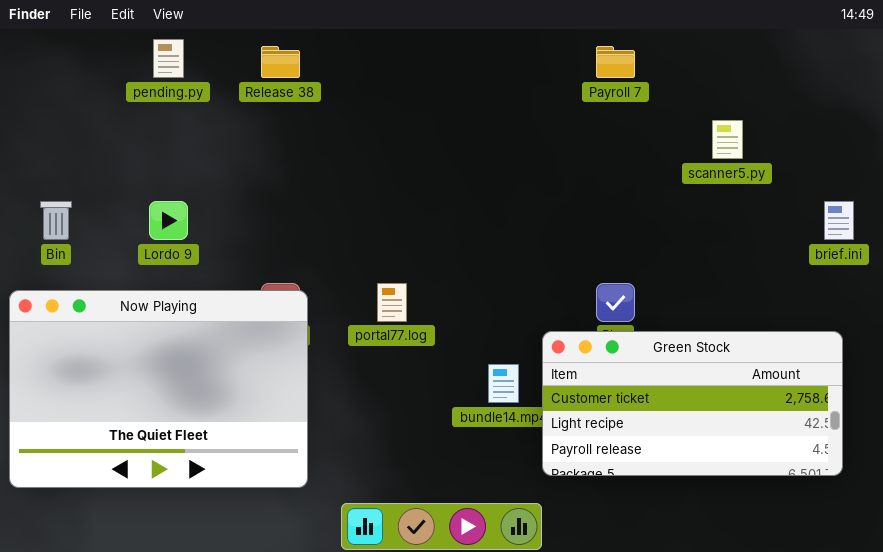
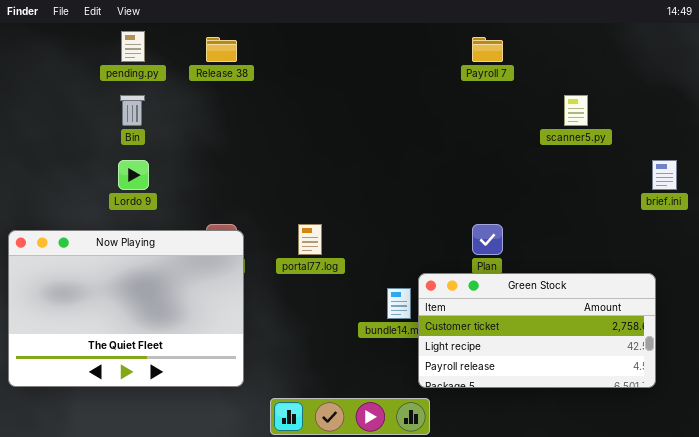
Bin: [40,201,72,240] -> [120,95,145,126], moved
Green Stock: [542,331,843,476] -> [418,273,656,388], moved

